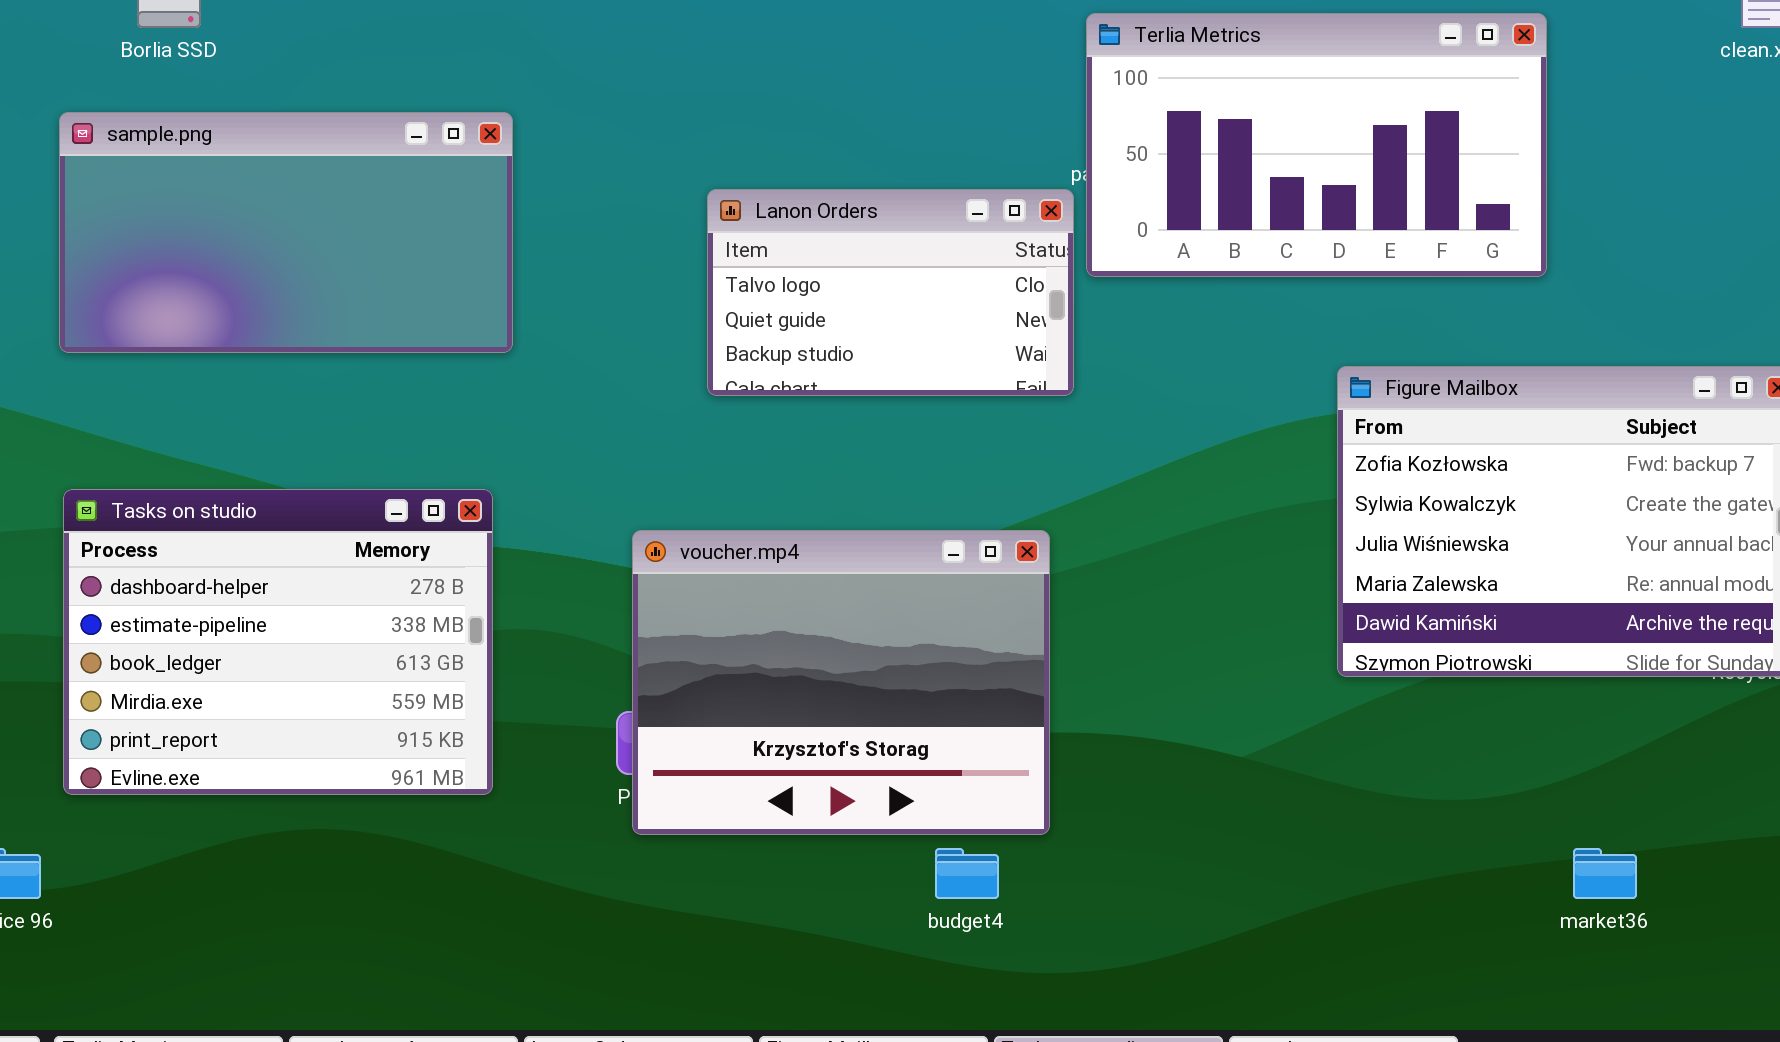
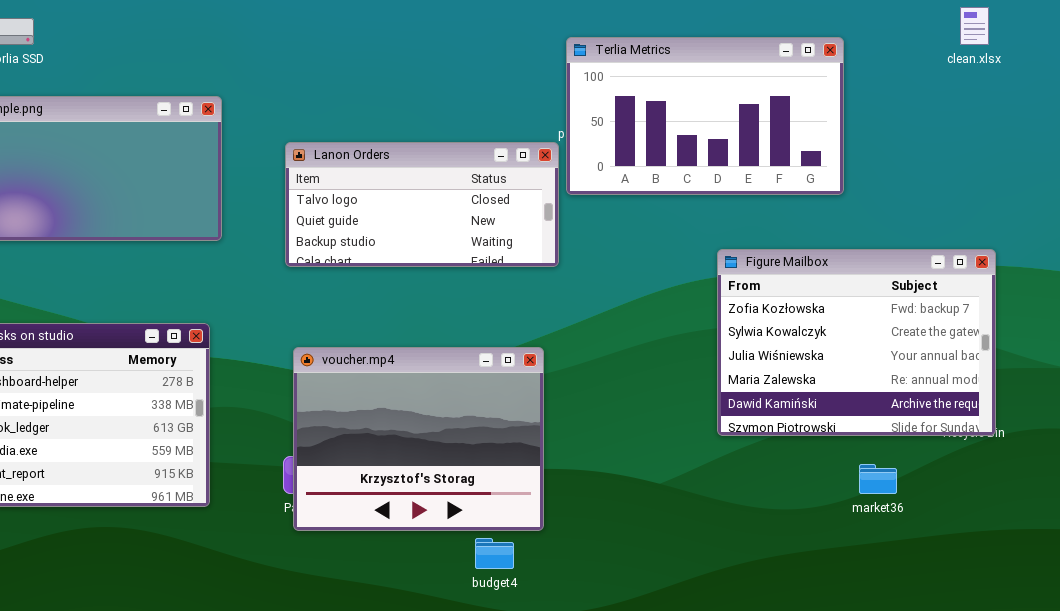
Lanon Orders: [707,189,1074,396] -> [285,142,559,267], resized
market36: [1573,848,1637,899] -> [859,464,897,494], moved

